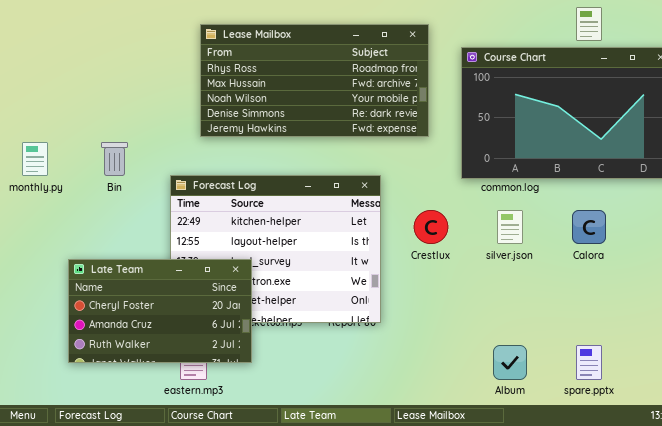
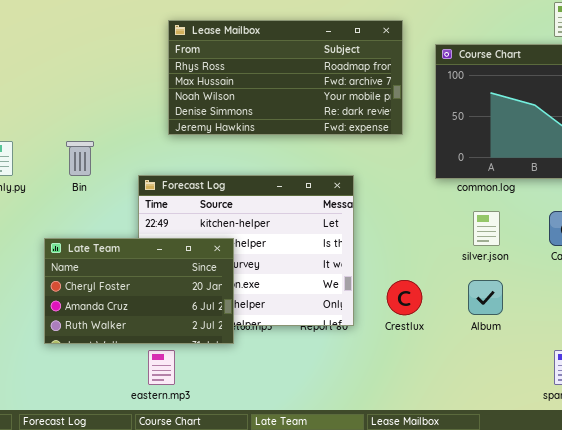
Crestlux: [414,210,448,244] -> [387,280,422,315], moved
Late Team: [68,259,252,363] -> [44,238,234,344], moved
Album: [493,345,527,380] -> [468,280,503,315], moved

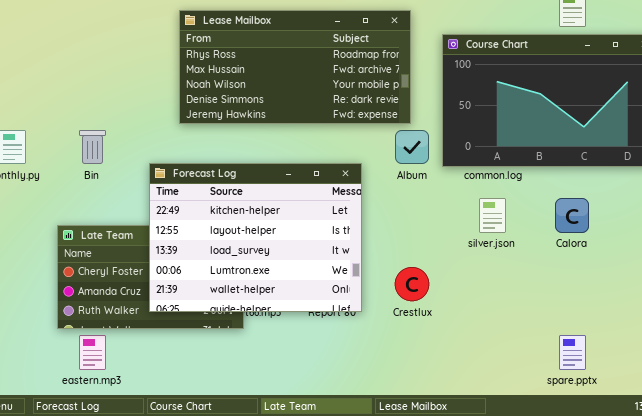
Forecast Log: [138,175,354,326] -> [149,163,362,312], raised
Album: [468,280,503,315] -> [395,130,429,164], moved
eastern.mp3: [148,350,175,385] -> [79,335,106,370], moved

